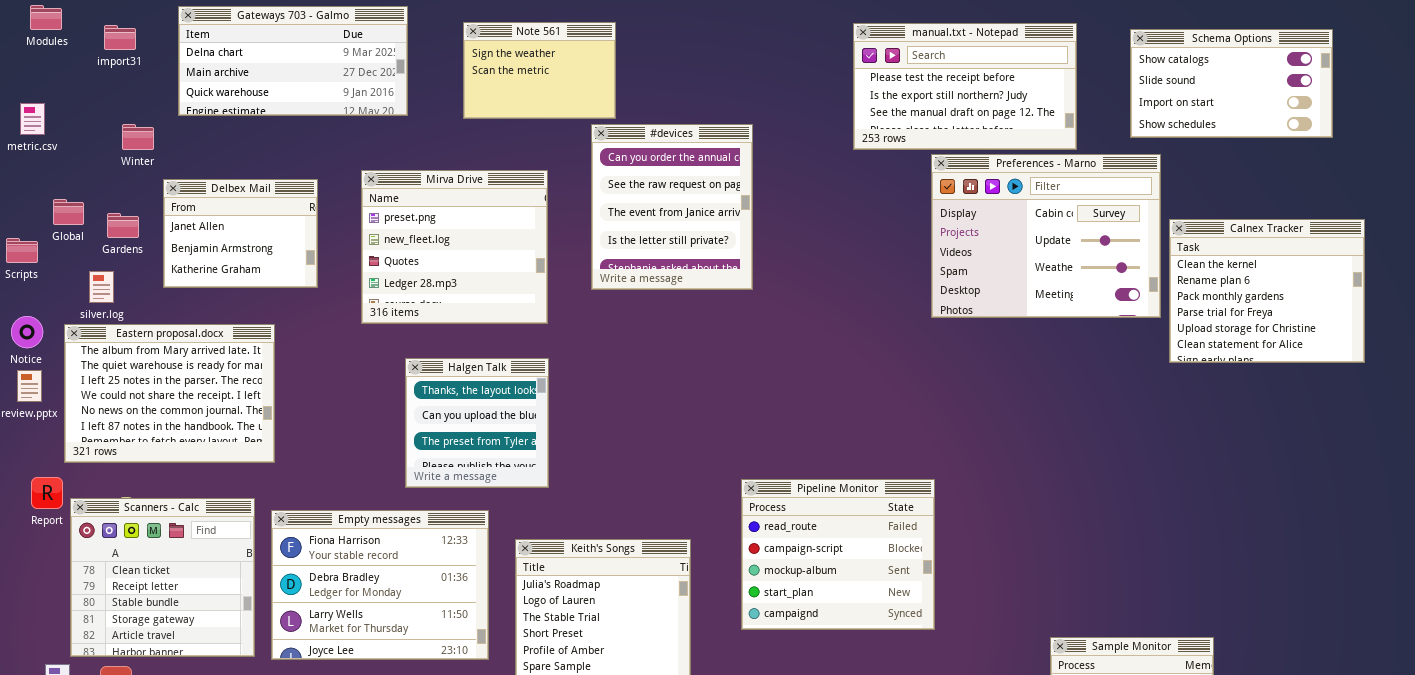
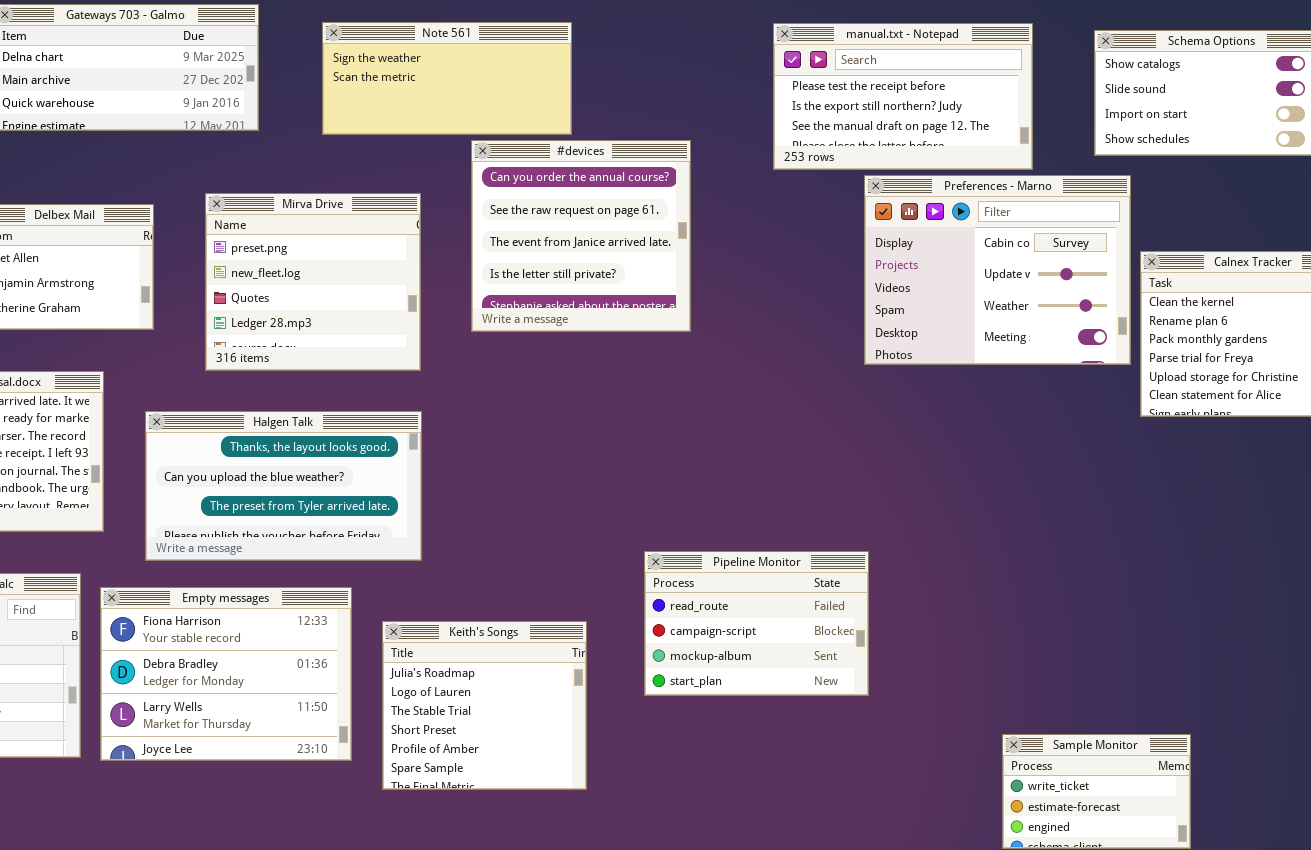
Note 561: [463,22,616,119] -> [322,22,572,135], resized
#devices: [591,124,753,290] -> [471,140,691,332], resized
Halgen Talk: [405,358,549,488] -> [145,411,422,561], resized
Pipeline Monitor: [741,479,935,630] -> [644,551,869,696], resized

